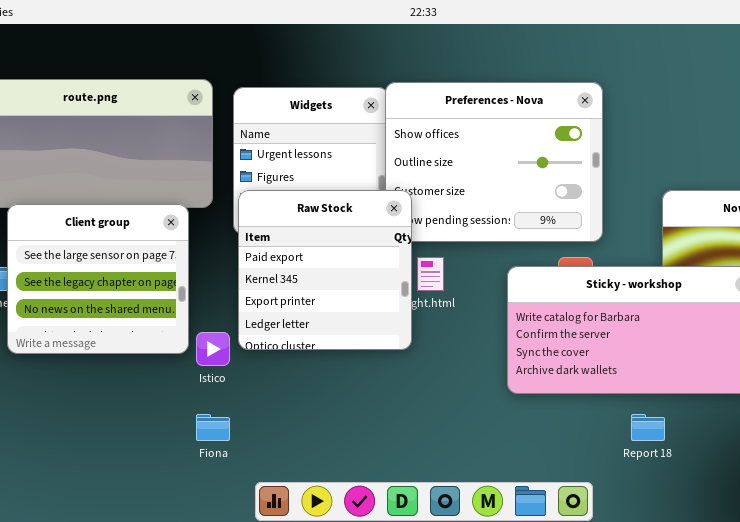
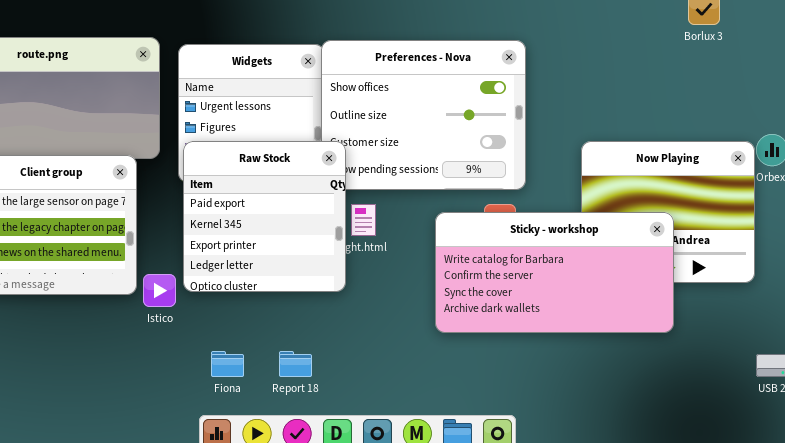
Fiona: [196,414,230,441] -> [211,351,244,377], moved
Report 18: [631,414,665,441] -> [279,351,312,377], moved

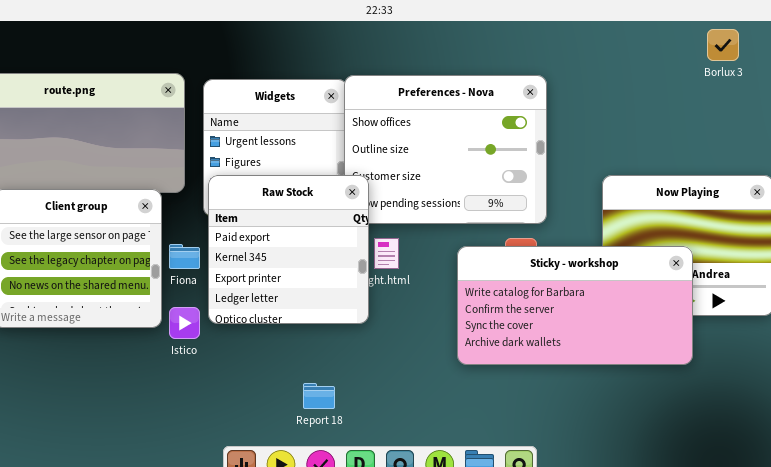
Fiona: [211,351,244,377] -> [169,244,200,269], moved

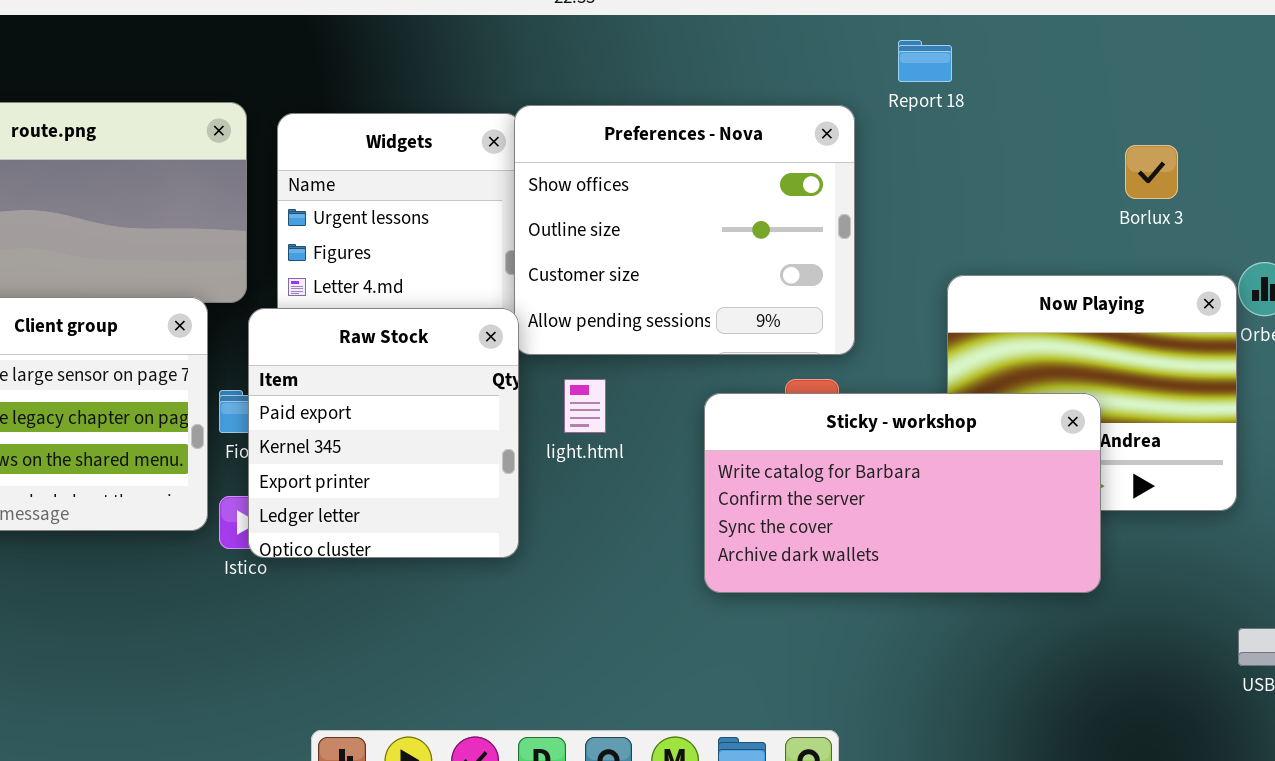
Borlux 3: [707,29,739,61] -> [1125,145,1178,199], moved
Raw Stock: [208,175,369,324] -> [248,308,519,558], moved
Report 18: [303,383,335,409] -> [898,40,952,82], moved

